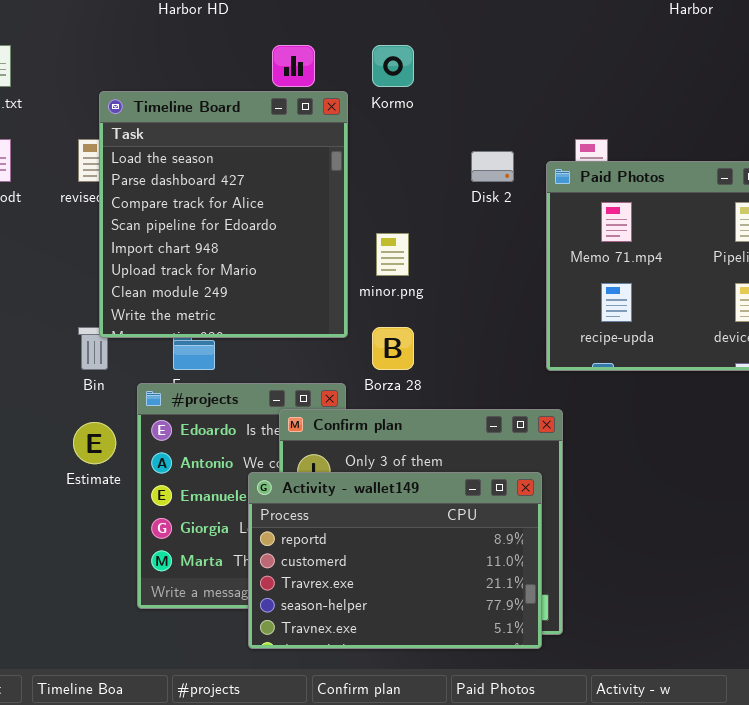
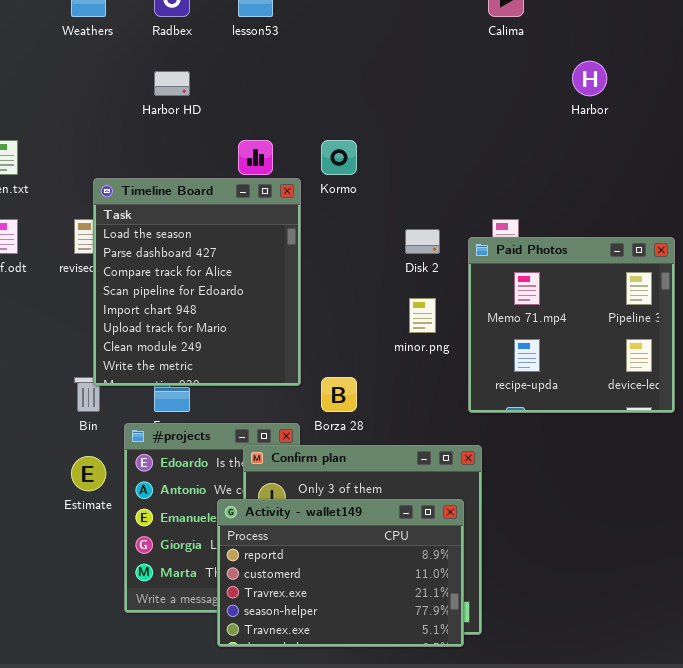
minor.png: [376,233,409,276] -> [409,298,436,333], moved

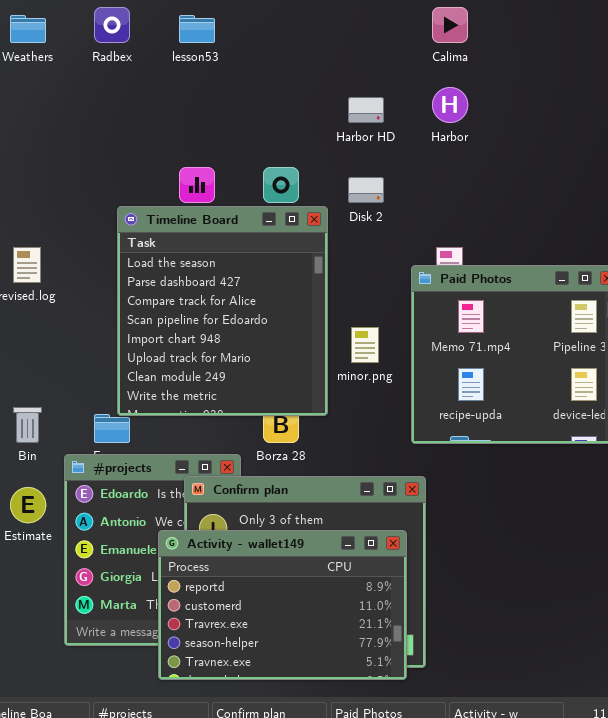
Harbor: [572,61,607,96] -> [432,87,468,123], moved
Harbor HD: [154,71,190,96] -> [348,97,384,123], moved
Timeline Board: [93,178,301,386] -> [117,206,328,416], moved
Disk 2: [405,229,440,254] -> [348,177,384,203], moved

